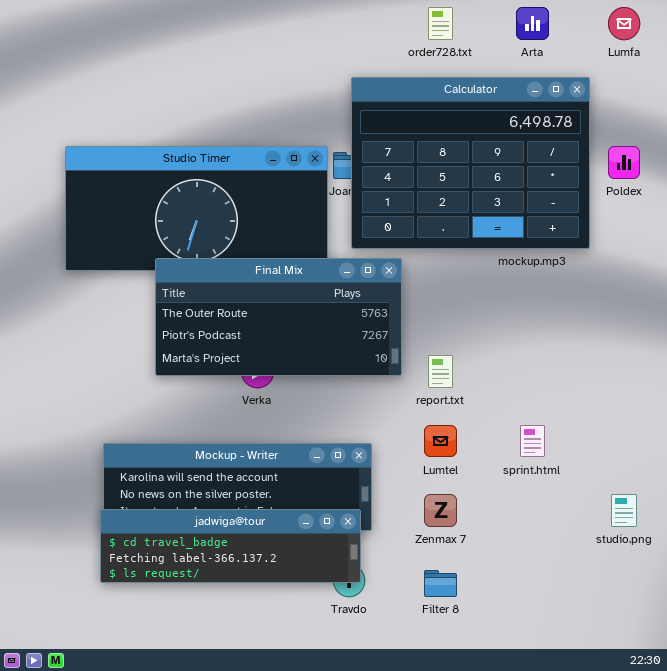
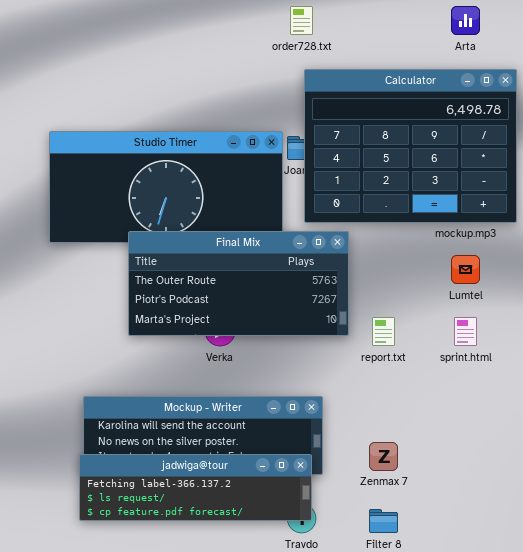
order728.txt: [428,7,453,40] -> [290,6,313,35], moved
Lumtel: [424,425,457,457] -> [451,255,480,284], moved
sprint.html: [520,425,545,457] -> [454,317,477,346], moved
jadwiga@tour: [100,509,361,583] -> [79,454,312,521], scrolled down 1 row

